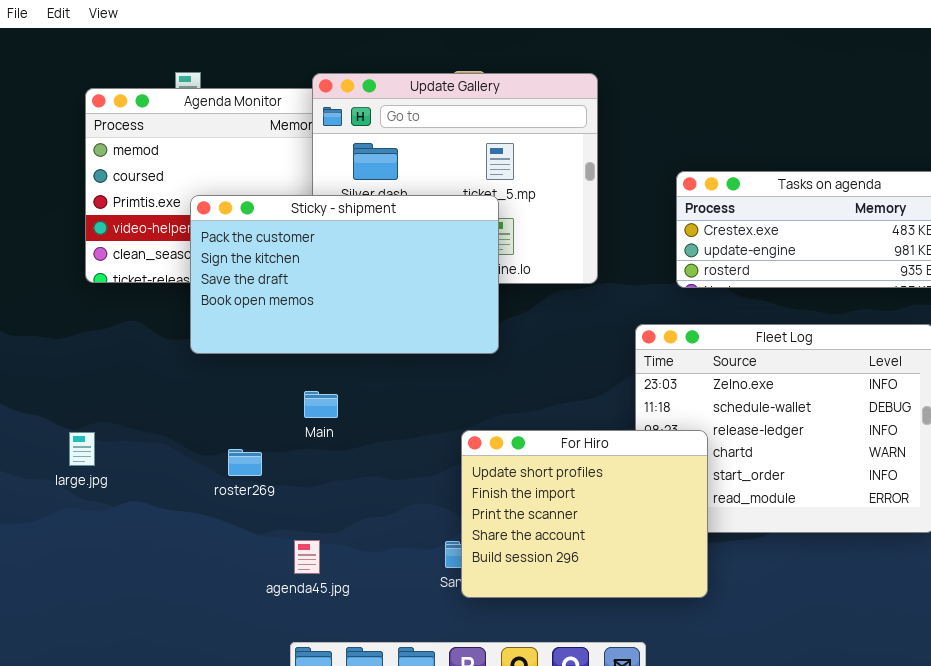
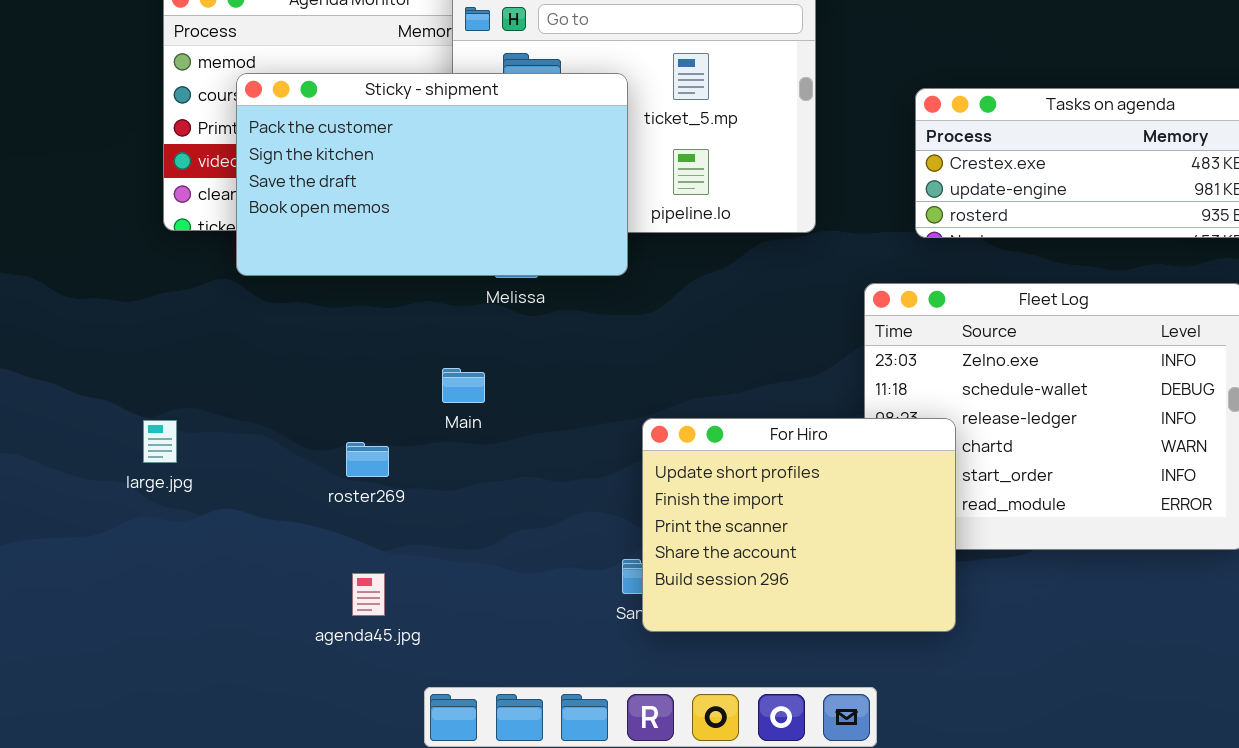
Sticky - shipment: [190,195,499,354] -> [236,73,628,276], moved
agenda45.jpg: [294,540,320,574] -> [352,573,385,616], moved

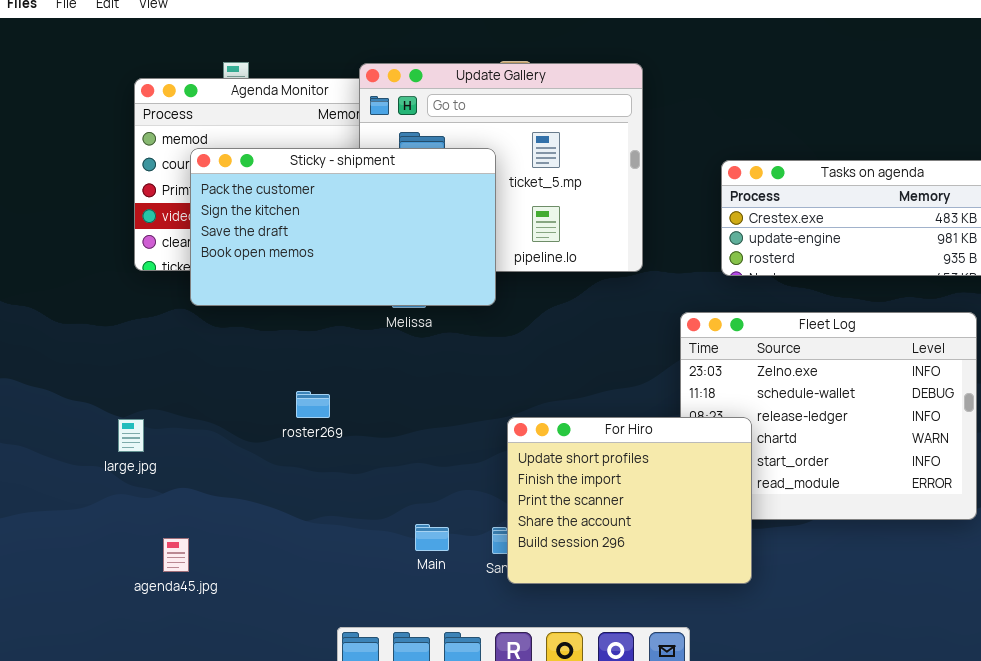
Main: [442,368,485,403] -> [415,524,449,551], moved
roster269: [346,442,389,477] -> [296,391,330,418], moved
agenda45.jpg: [352,573,385,616] -> [163,538,189,572], moved

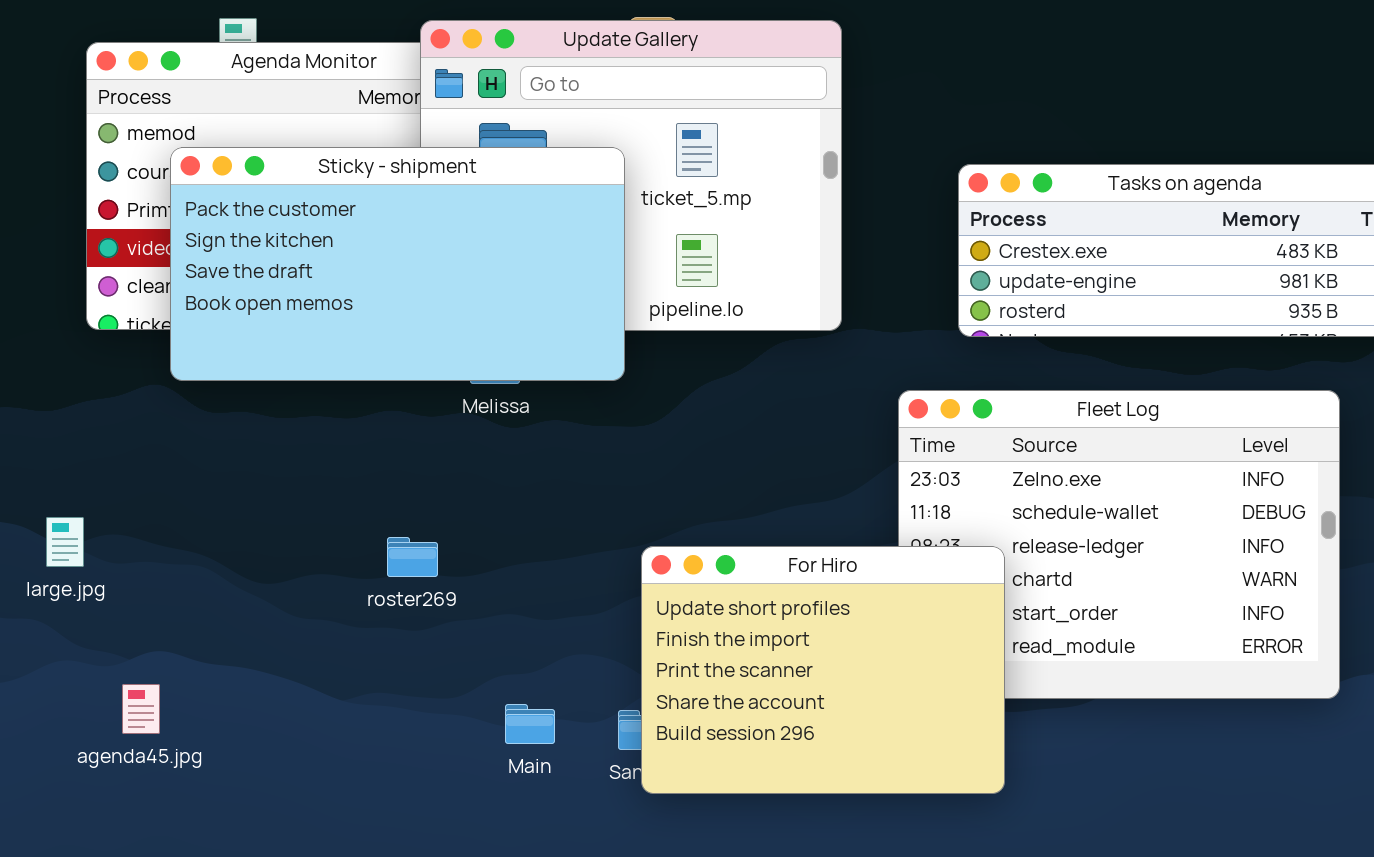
roster269: [296,391,330,418] -> [387,537,438,577], moved
large.jpg: [118,419,144,452] -> [46,517,84,567], moved
agenda45.jpg: [163,538,189,572] -> [122,684,160,734], moved

